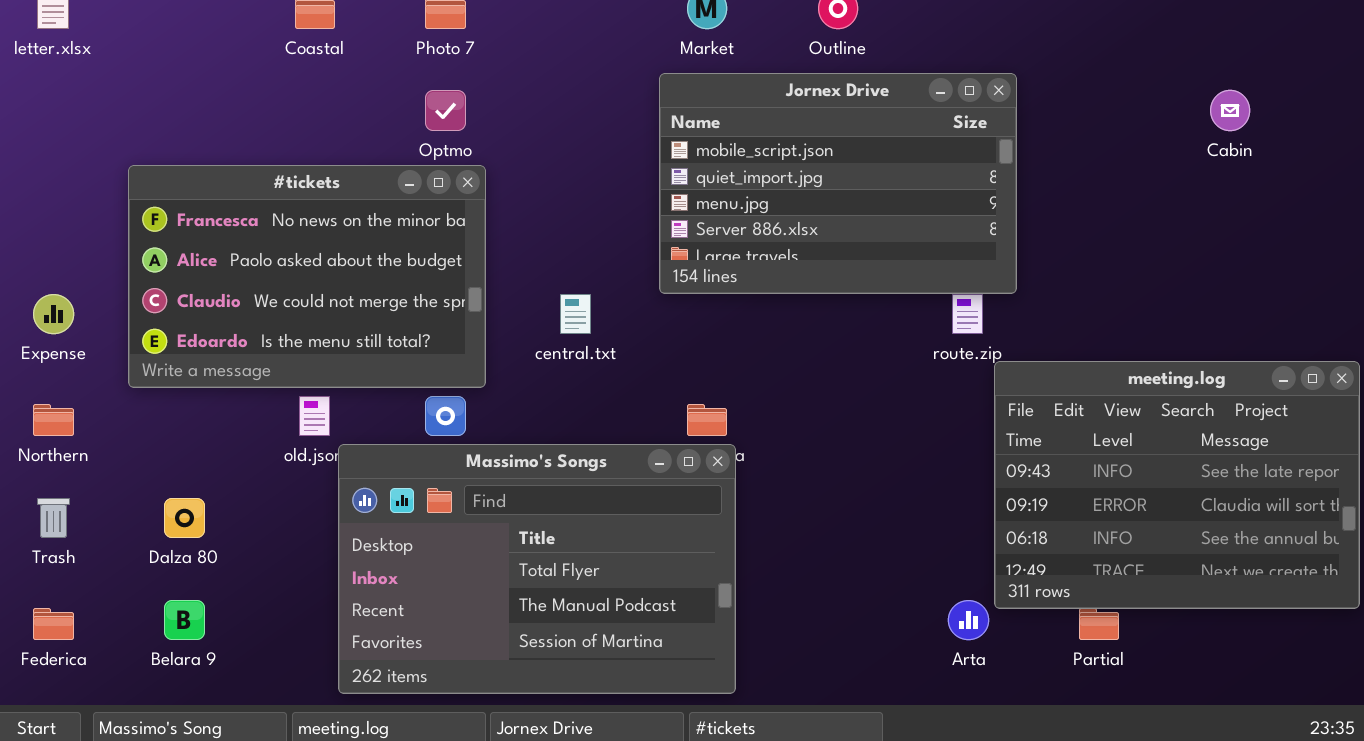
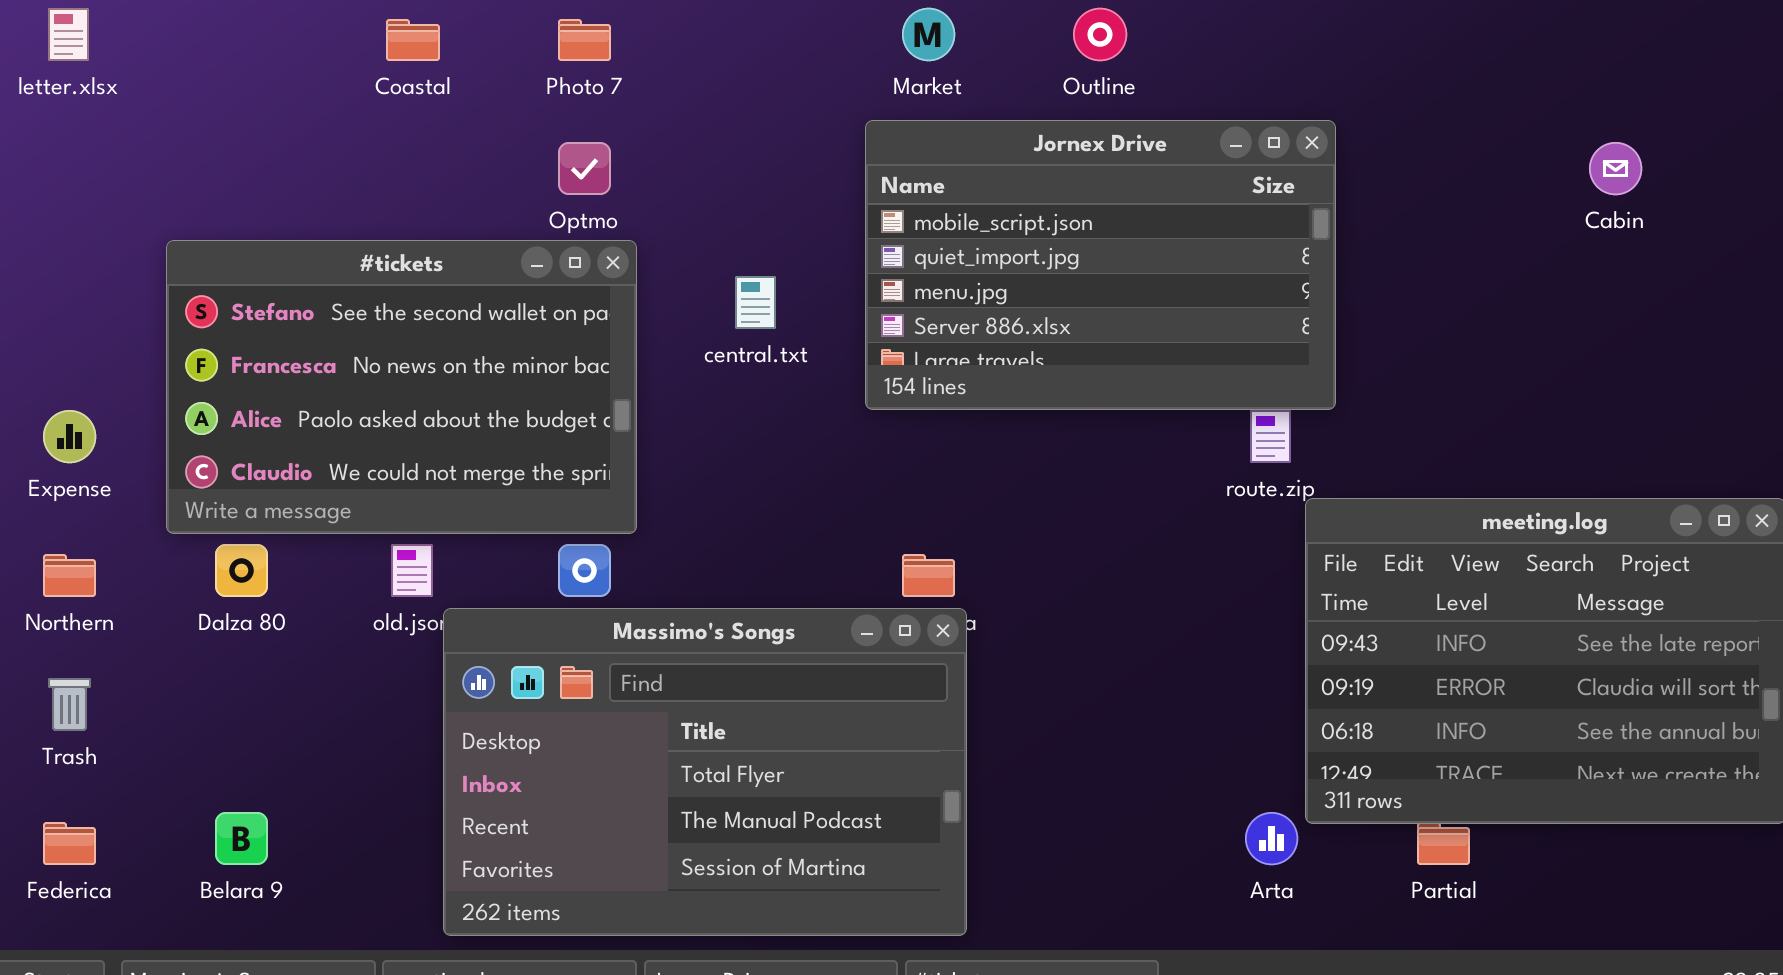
#tickets: [128,165,486,388] -> [166,240,637,534], scrolled up 1 row
central.txt: [560,294,591,334] -> [735,276,776,329], moved
Dalza 80: [164,498,205,538] -> [215,544,268,597], moved

